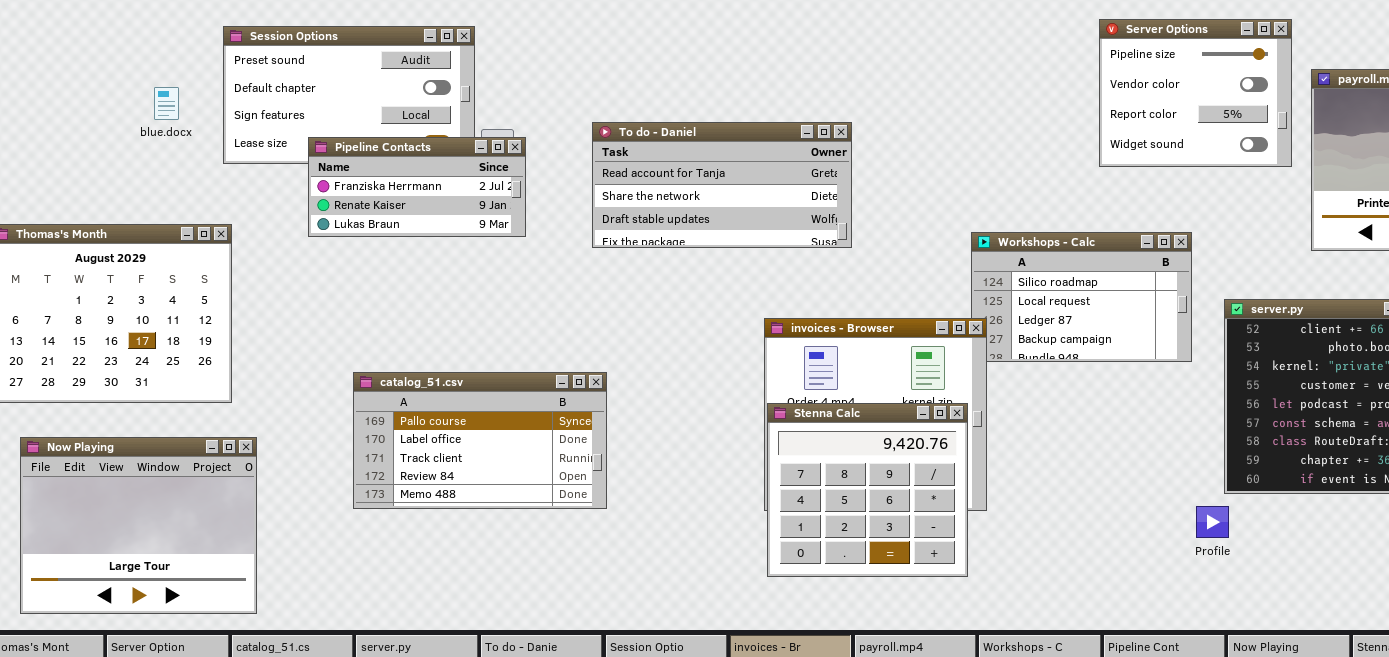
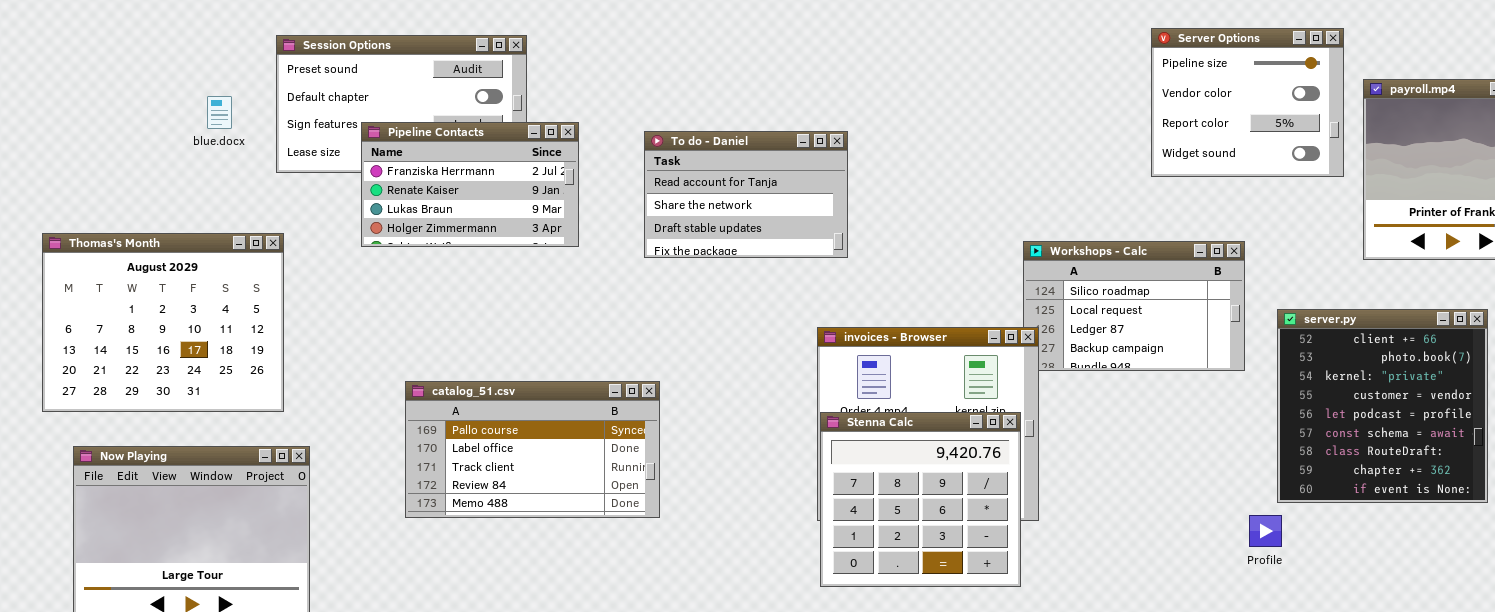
To do - Daniel: [592,122,852,248] -> [644,131,848,258], resized
Pipeline Contacts: [308,137,526,237] -> [361,122,579,247], resized

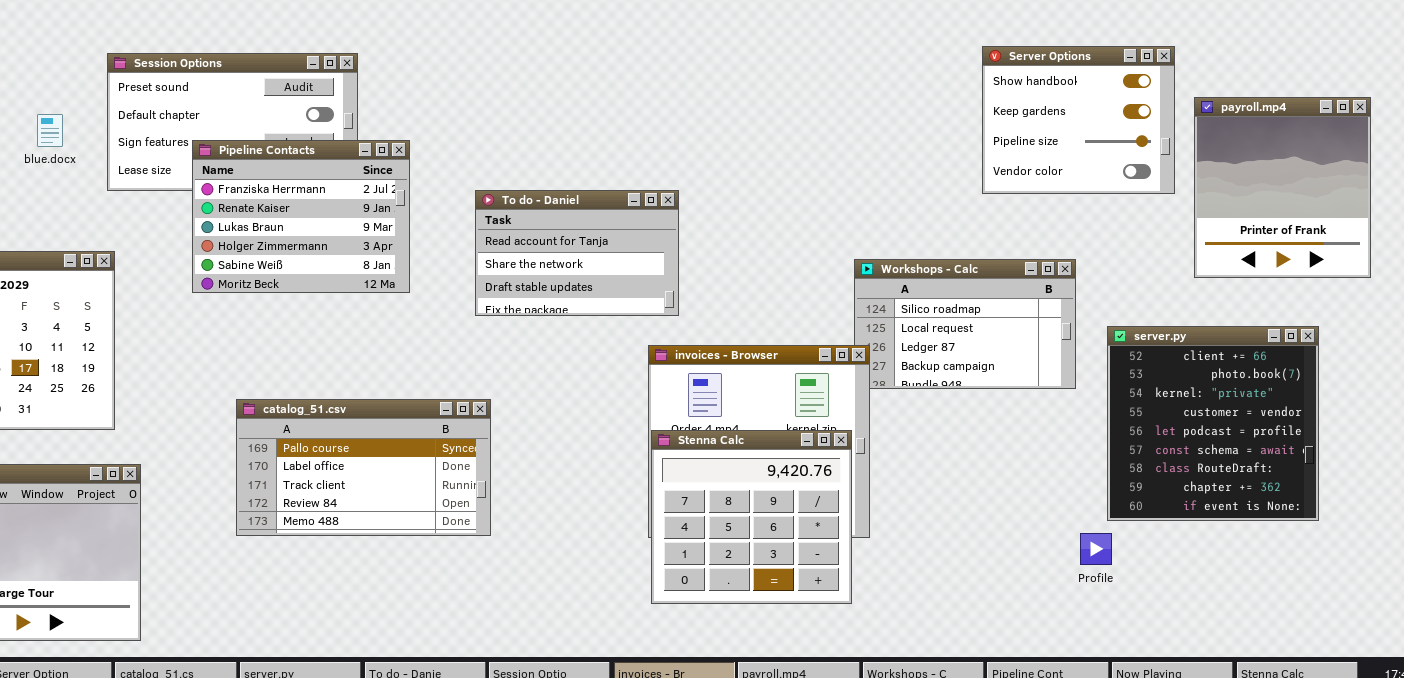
Server Options: [1151,28,1344,177] -> [982,46,1175,194], scrolled up 2 rows
Pipeline Contacts: [361,122,579,247] -> [192,140,410,293], resized
To do - Daniel: [644,131,848,258] -> [475,190,679,316], moved

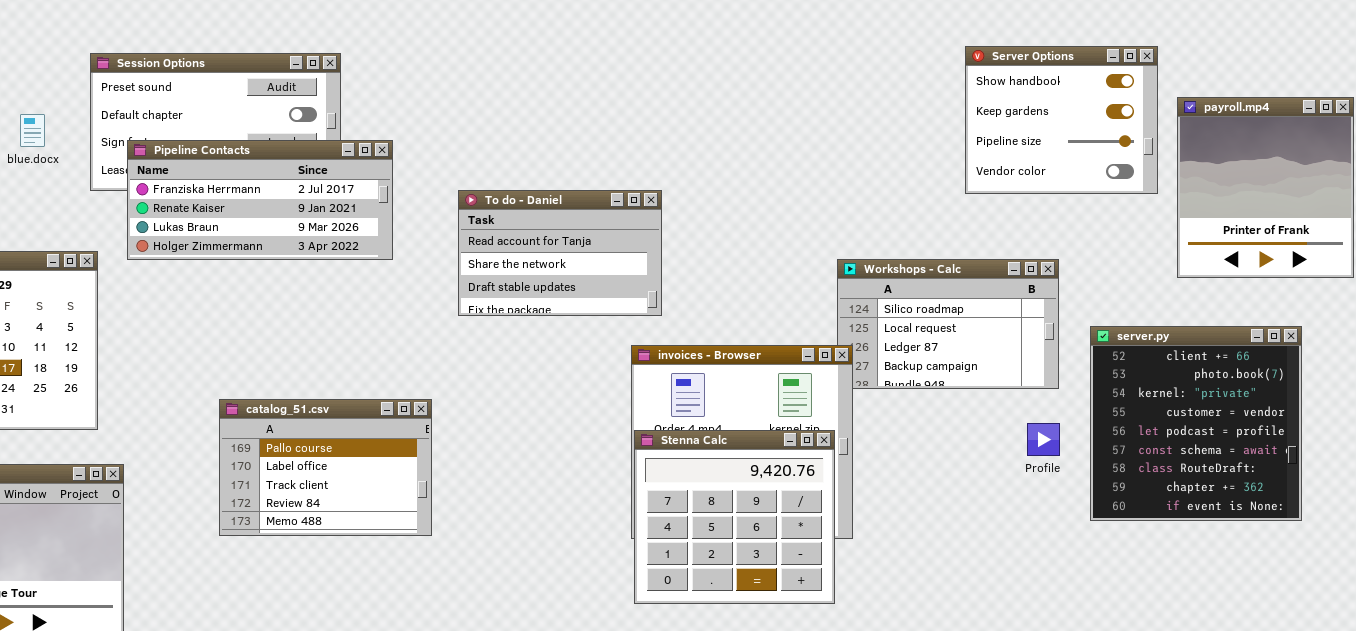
Pipeline Contacts: [192,140,410,293] -> [127,140,393,260], resized
catalog_51.csv: [236,399,491,536] -> [219,399,432,536], resized
Profile: [1080,533,1112,565] -> [1027,423,1060,456], moved

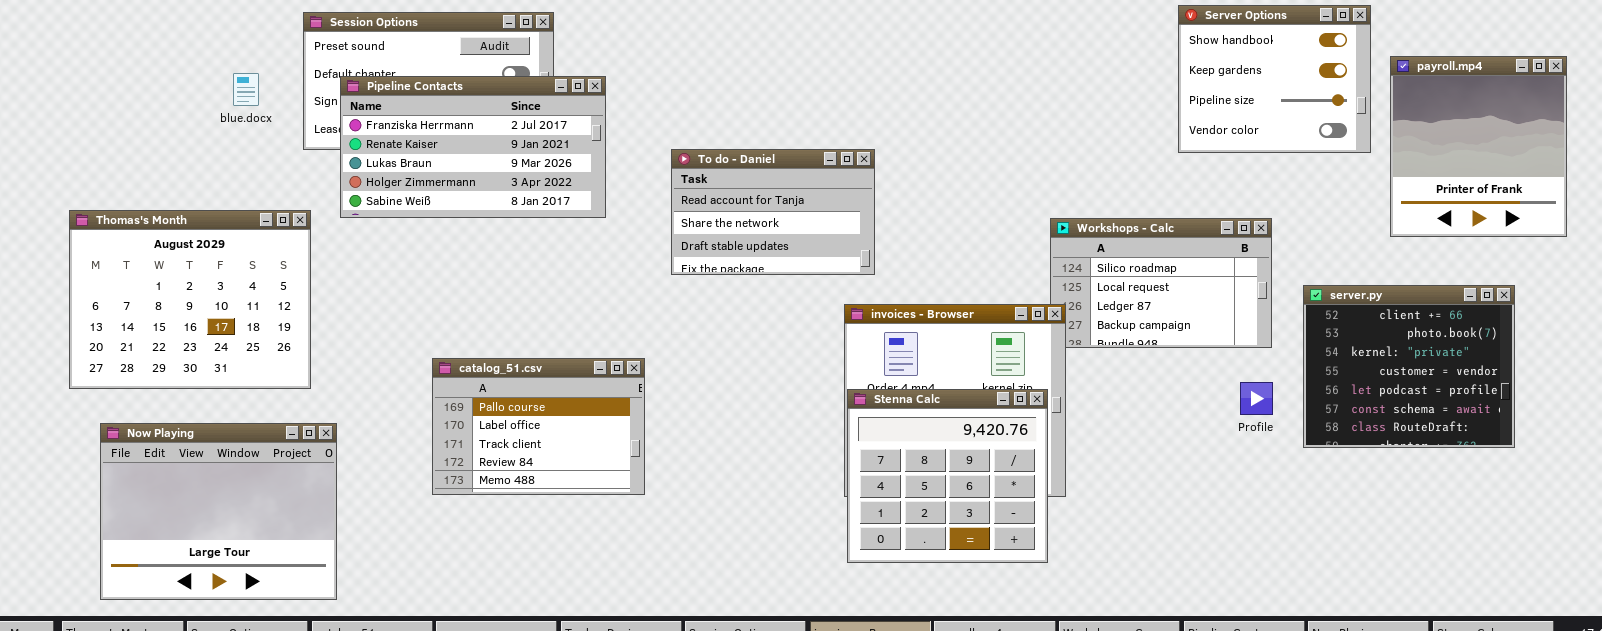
Pipeline Contacts: [127,140,393,260] -> [340,76,606,218], resized
server.py: [1090,326,1302,521] -> [1303,285,1515,448], resized

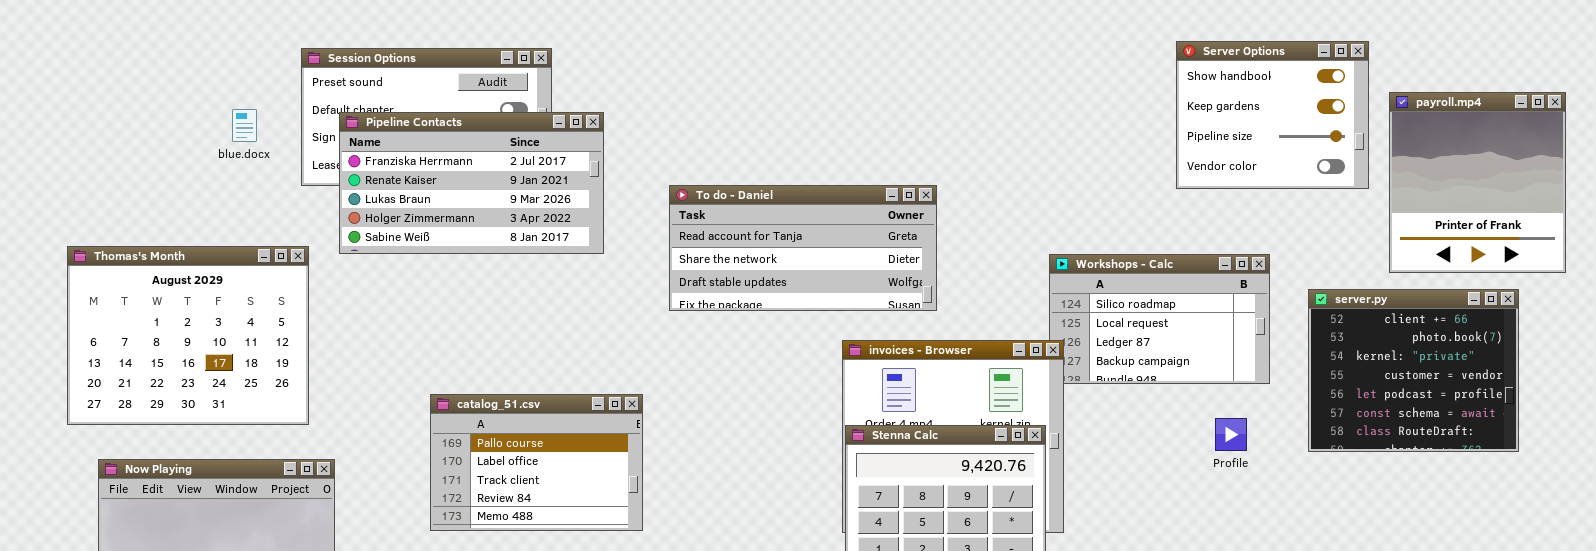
To do - Daniel: [671,149,875,275] -> [669,185,937,311], resized
server.py: [1303,285,1515,448] -> [1308,289,1519,452], moved
Profile: [1240,382,1273,415] -> [1215,418,1247,451], moved

